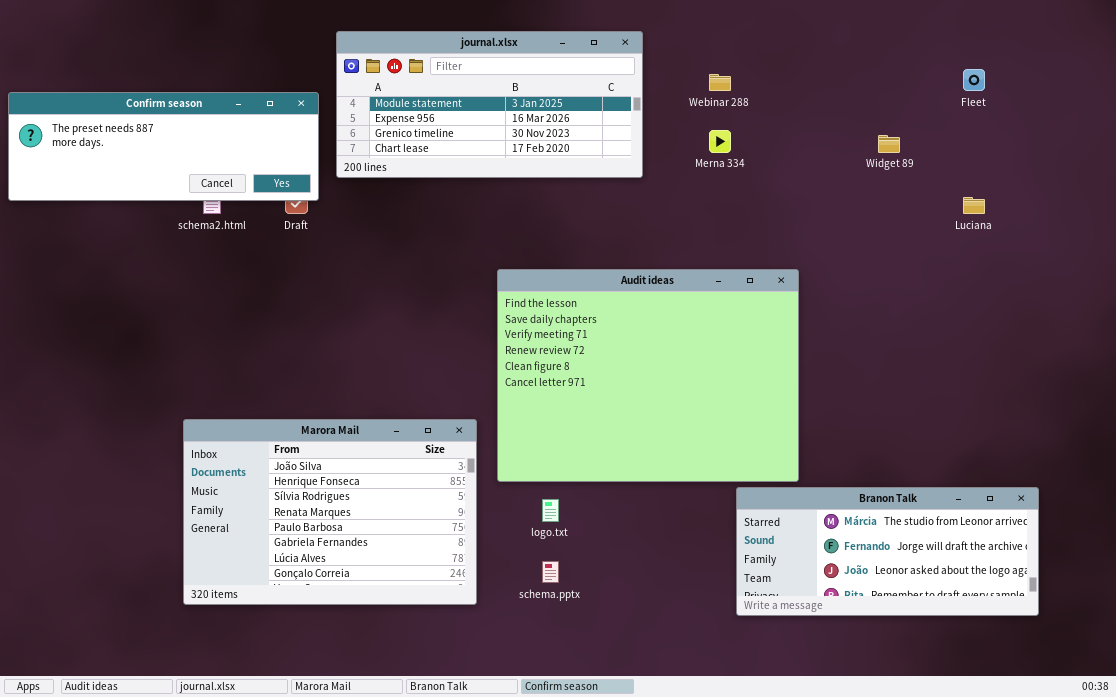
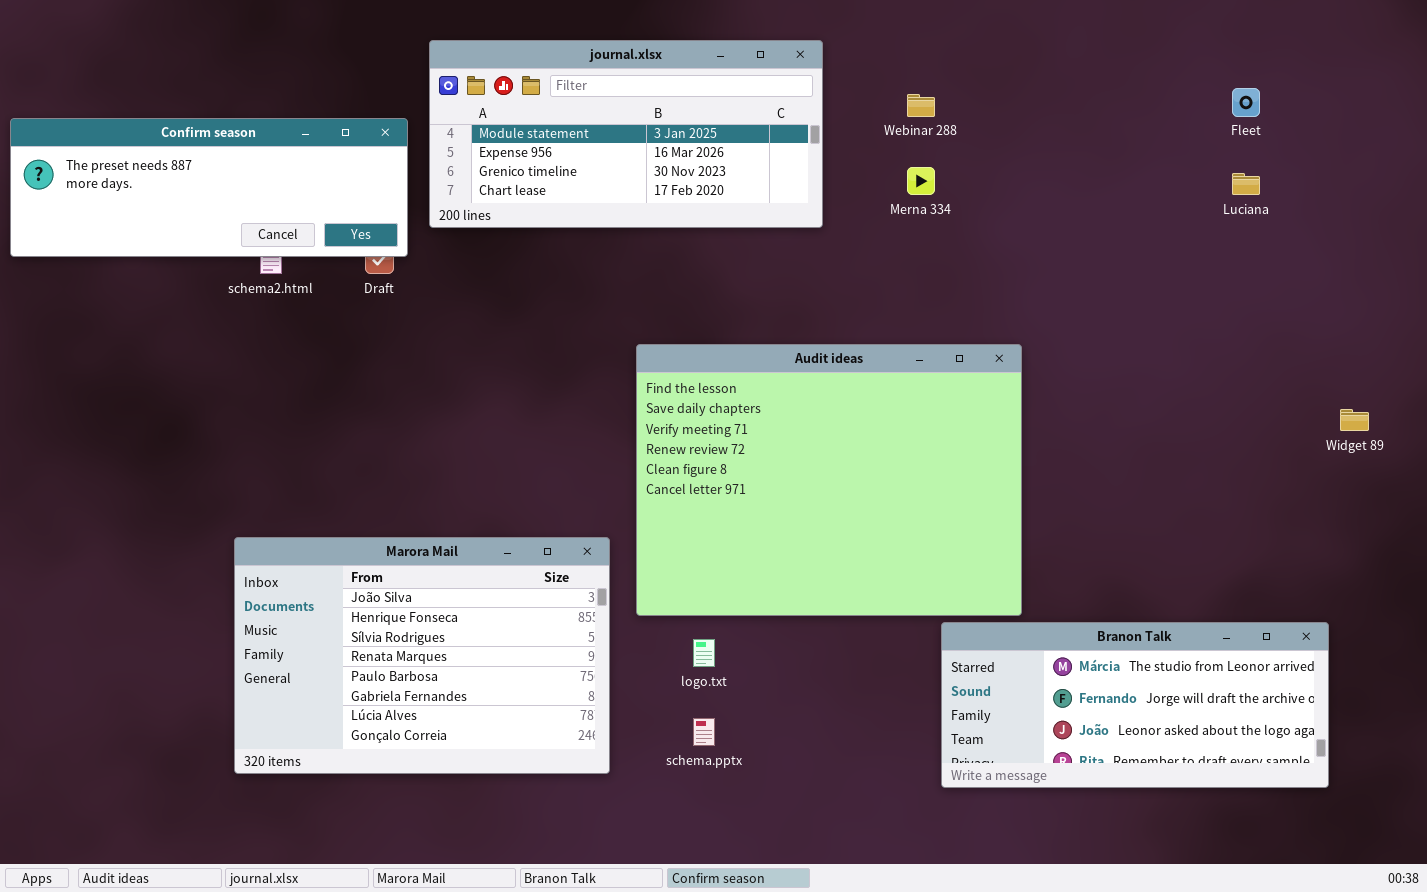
Widget 89: [878,135,900,153] -> [1340,409,1369,431], moved
Luciana: [963,197,985,214] -> [1232,173,1260,195], moved

